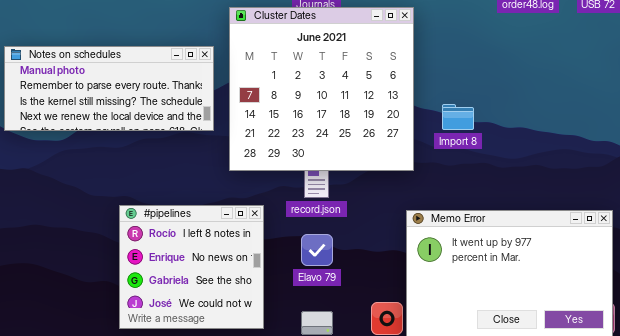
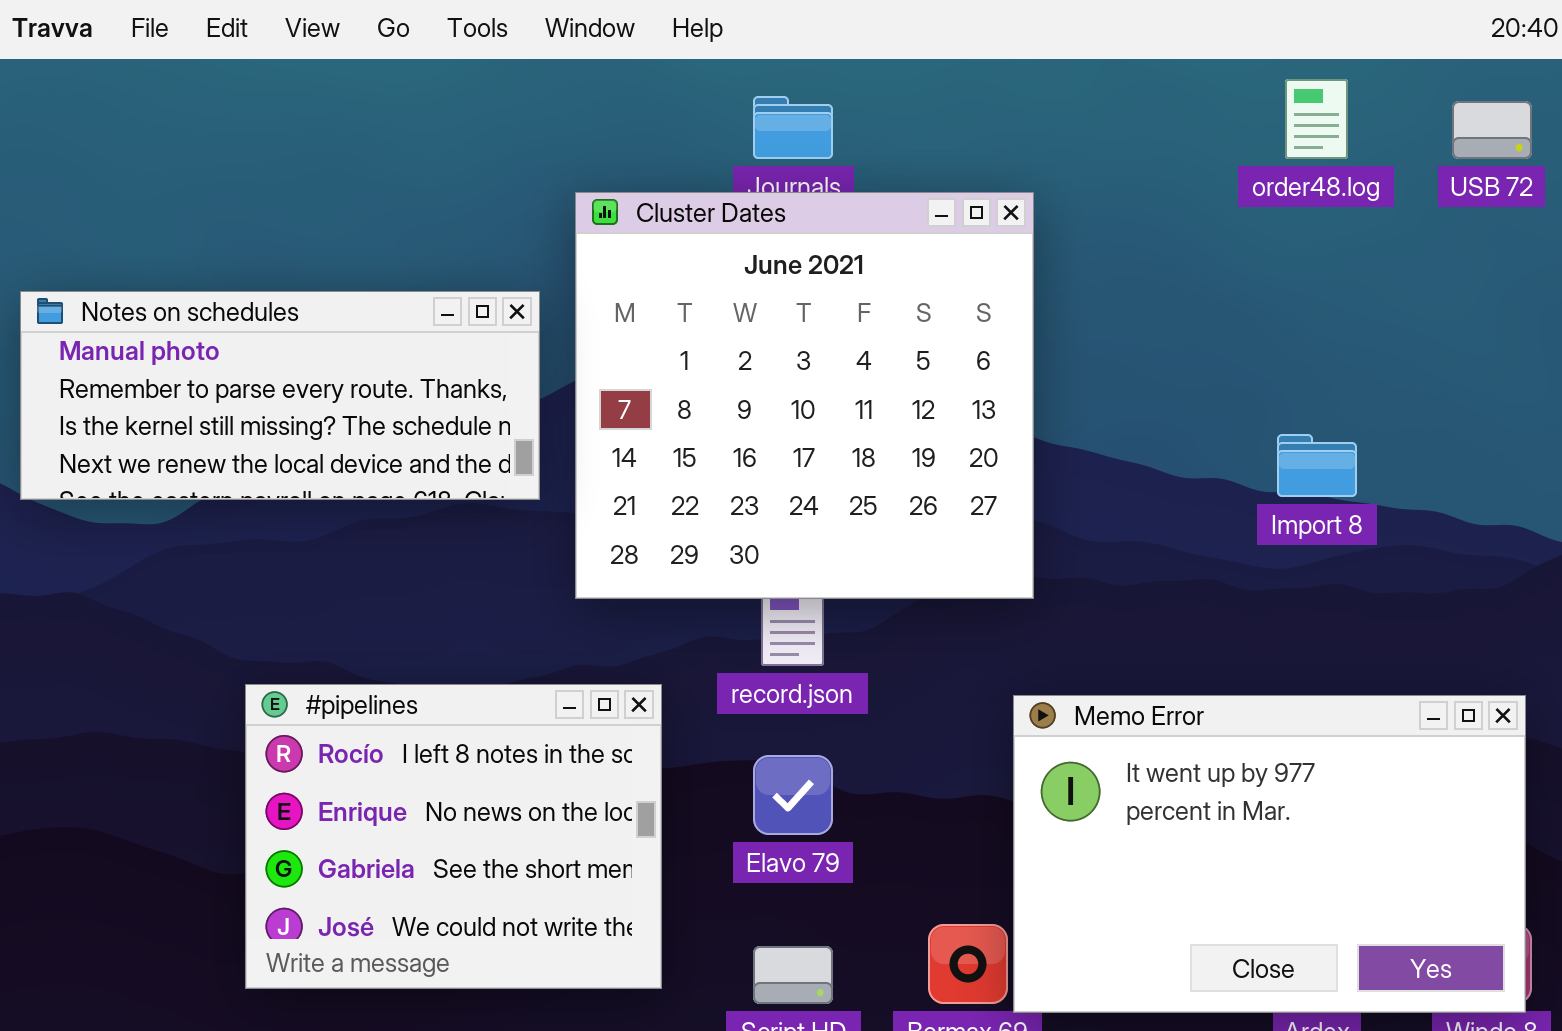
Import 8: [442,104,474,130] -> [1277,434,1357,497], moved
#pipelines: [119,205,264,329] -> [245,684,662,989], resized

